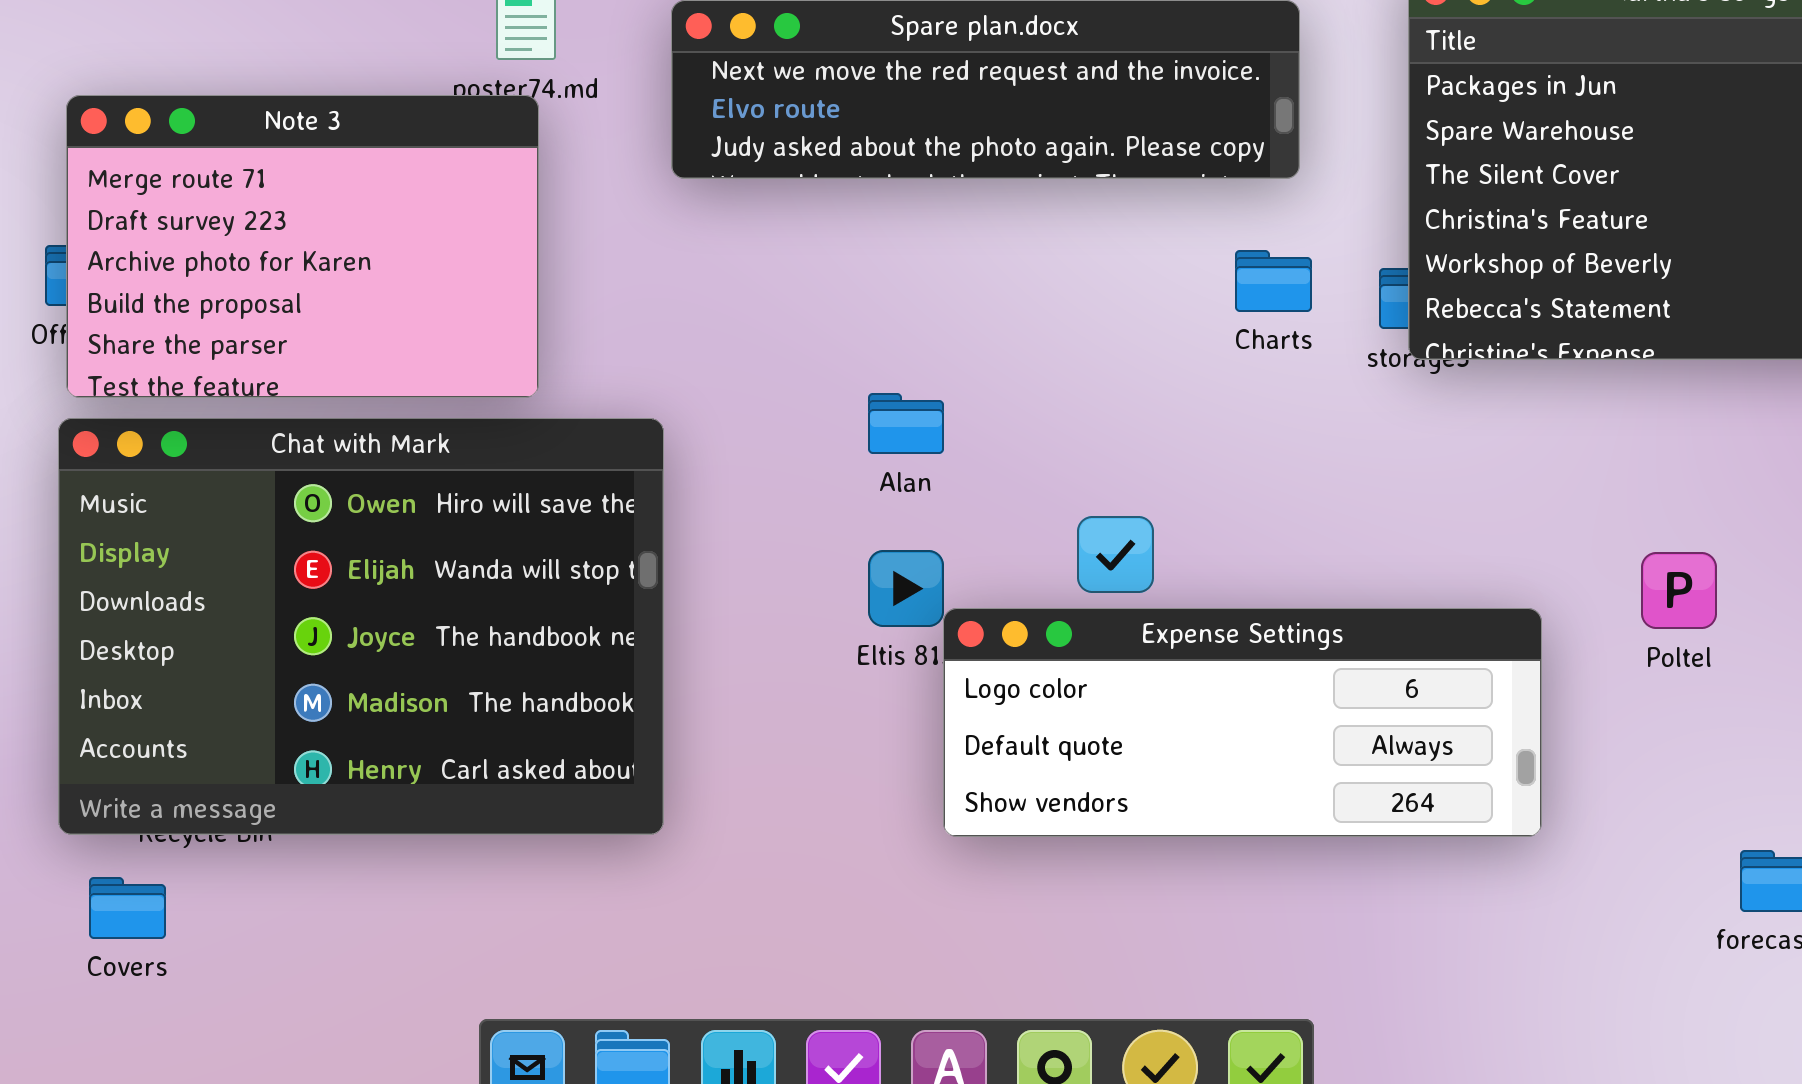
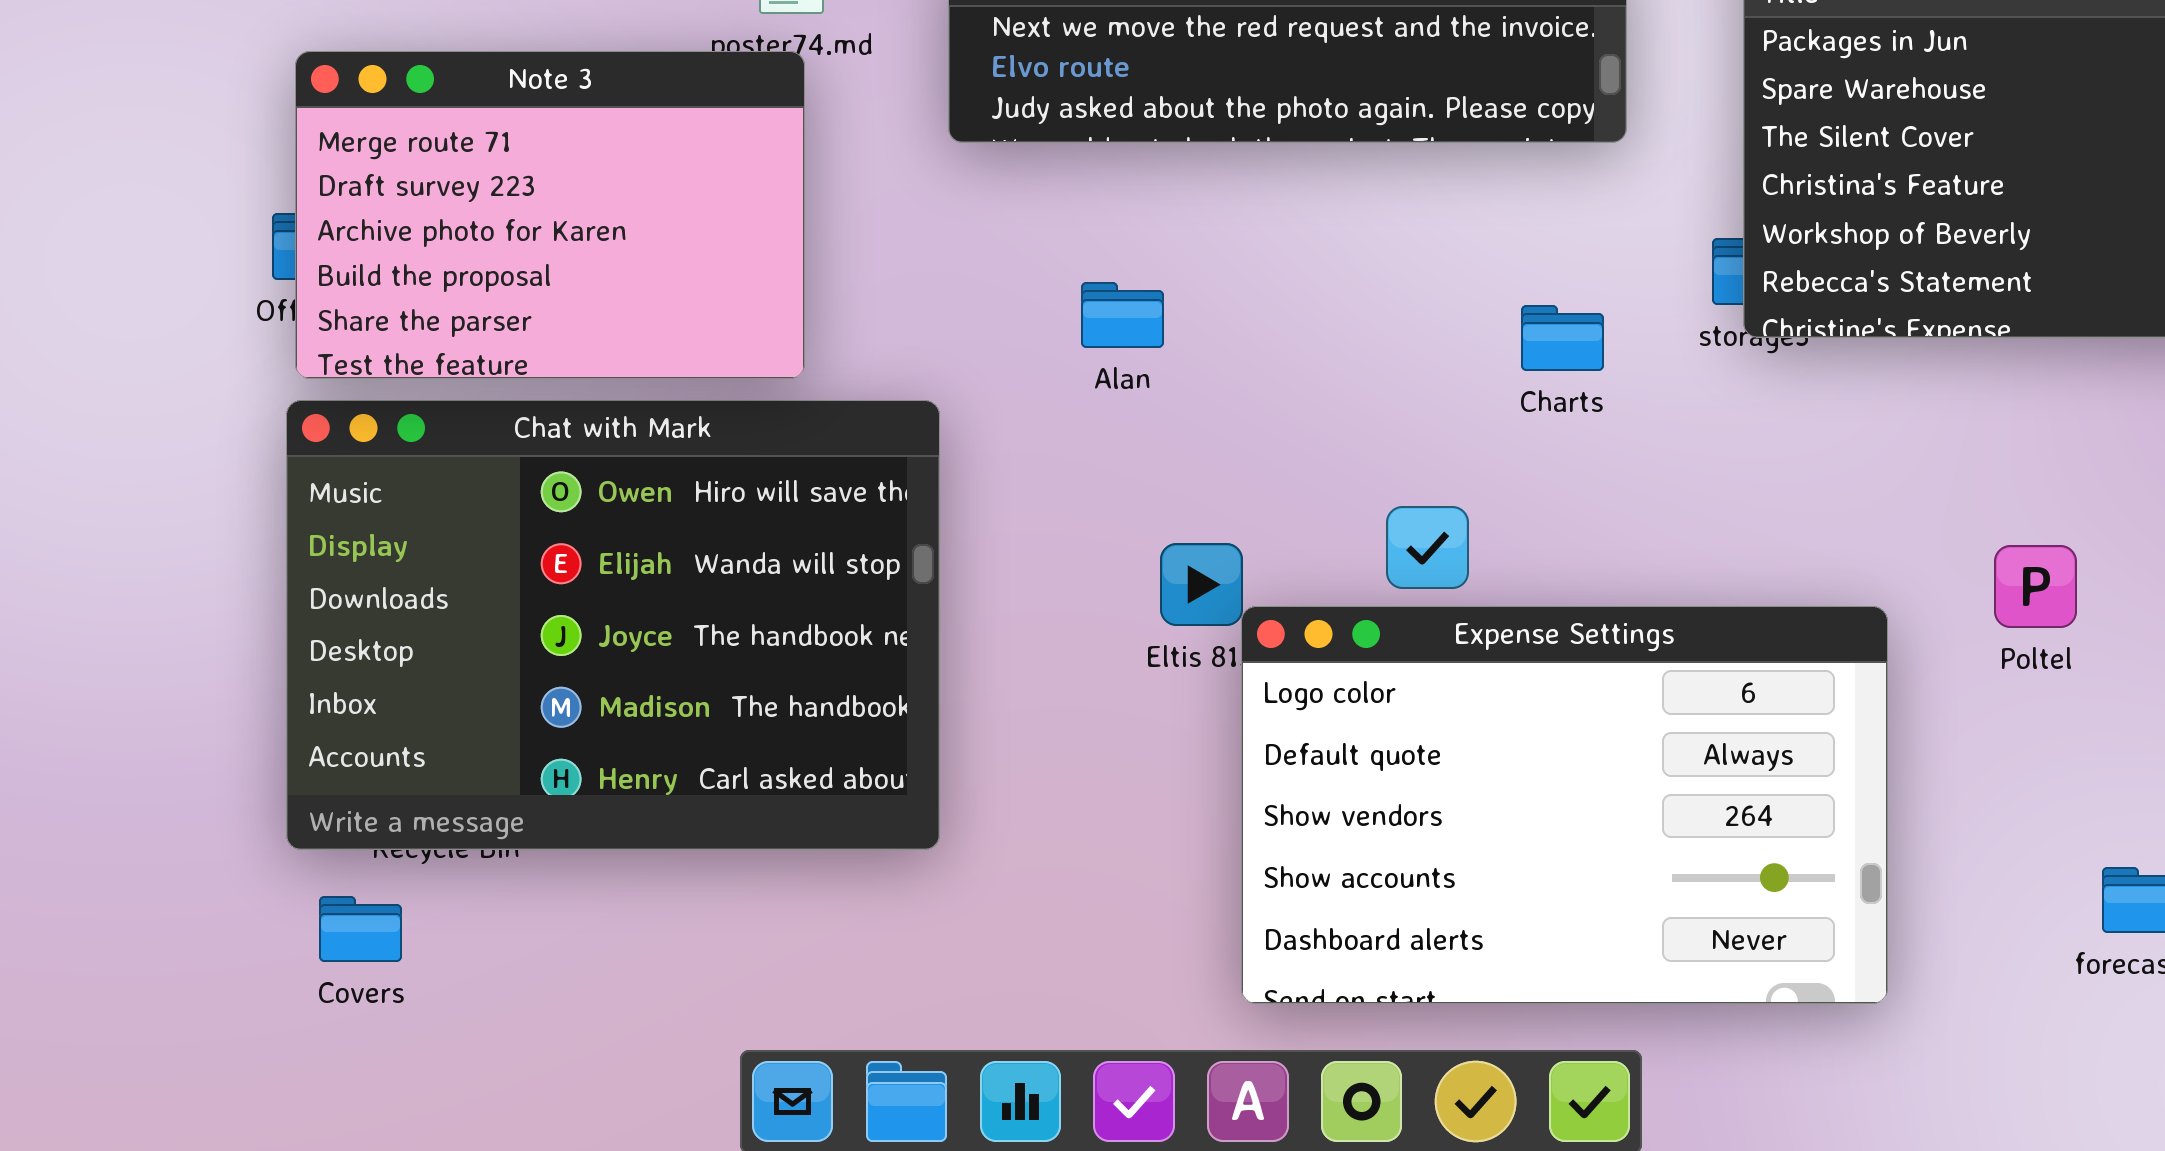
Charts: [1235,250,1312,312] -> [1521,305,1604,371], moved
Alan: [868,393,944,454] -> [1081,282,1164,348], moved
Expense Settings: [943,608,1542,837] -> [1241,606,1888,1004], resized

